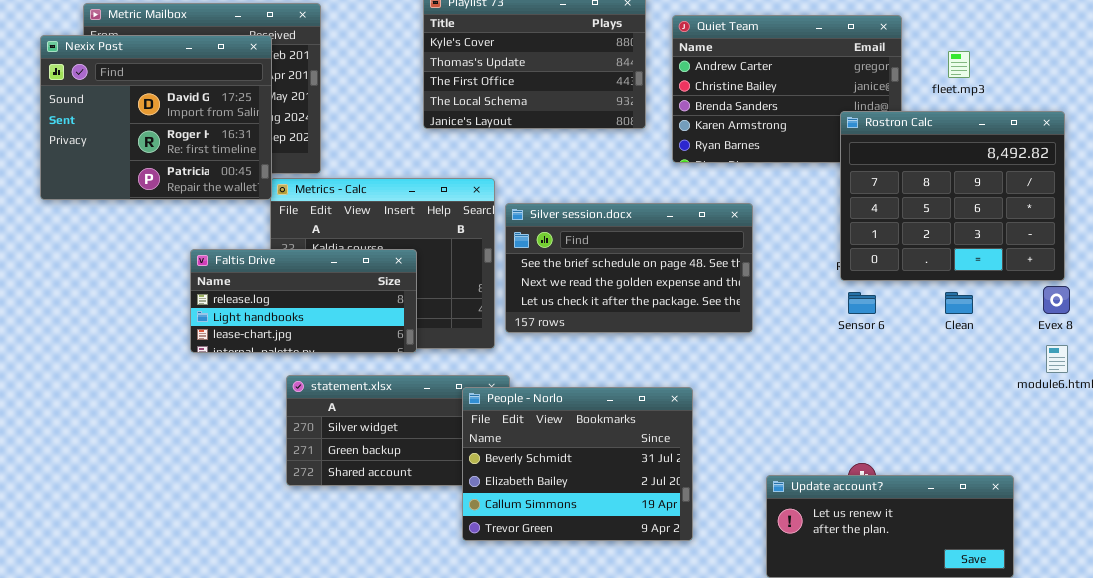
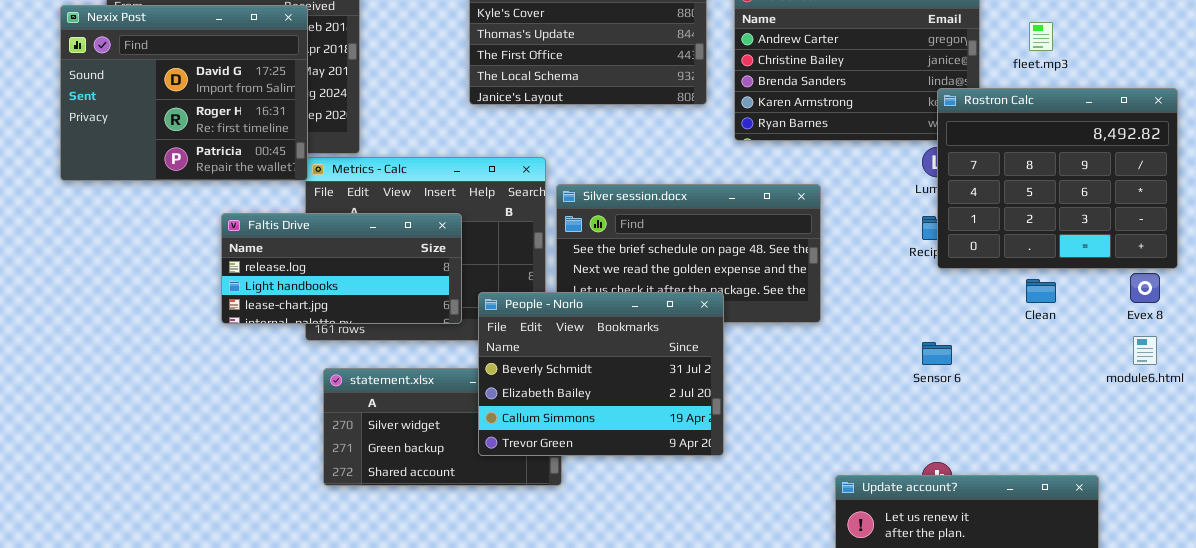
Rostron Calc: [840,111,1065,281] -> [937,88,1178,269], moved
Faltis Drive: [190,249,417,353] -> [221,213,462,324], moved
Sensor 6: [848,292,876,314] -> [922,342,952,365], moved
People - Norlo: [462,387,693,541] -> [478,292,724,456], moved

